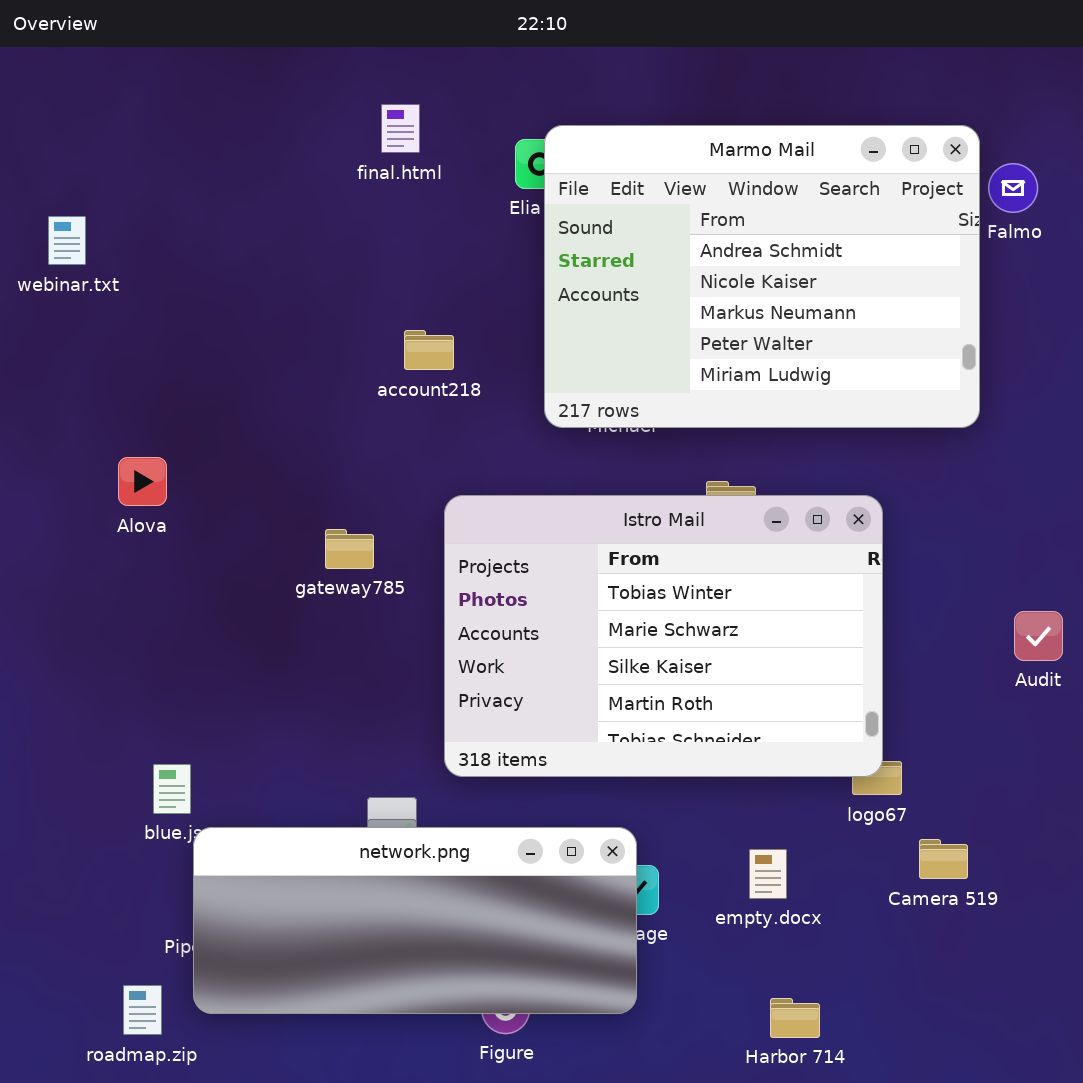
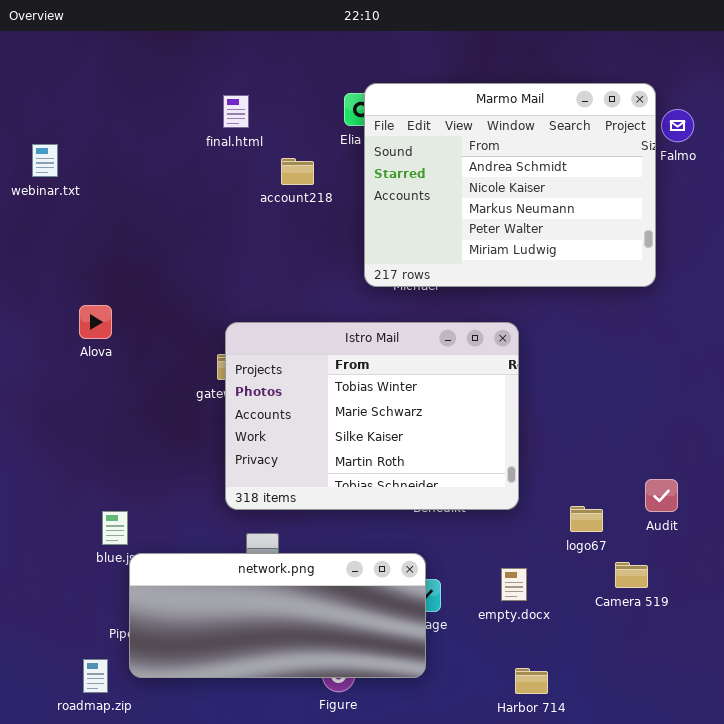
final.html: [381,104,420,153] -> [223,95,249,128], moved
account218: [404,330,454,370] -> [281,158,314,185], moved
Istro Mail: [444,495,883,777] -> [225,322,519,510], moved
Audit: [1014,611,1063,661] -> [645,479,678,512], moved

